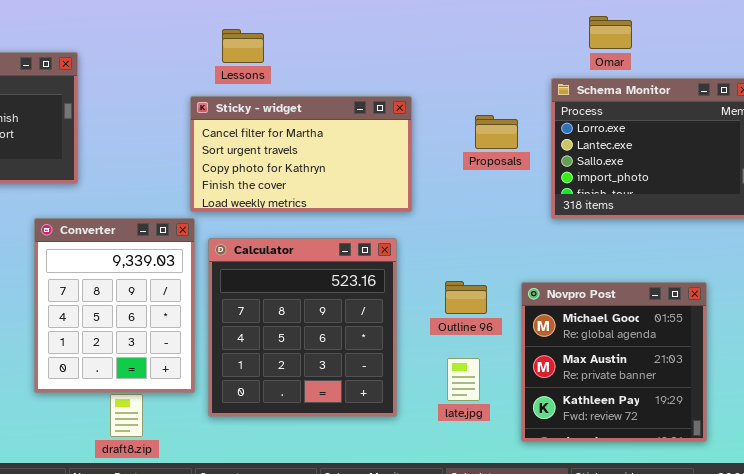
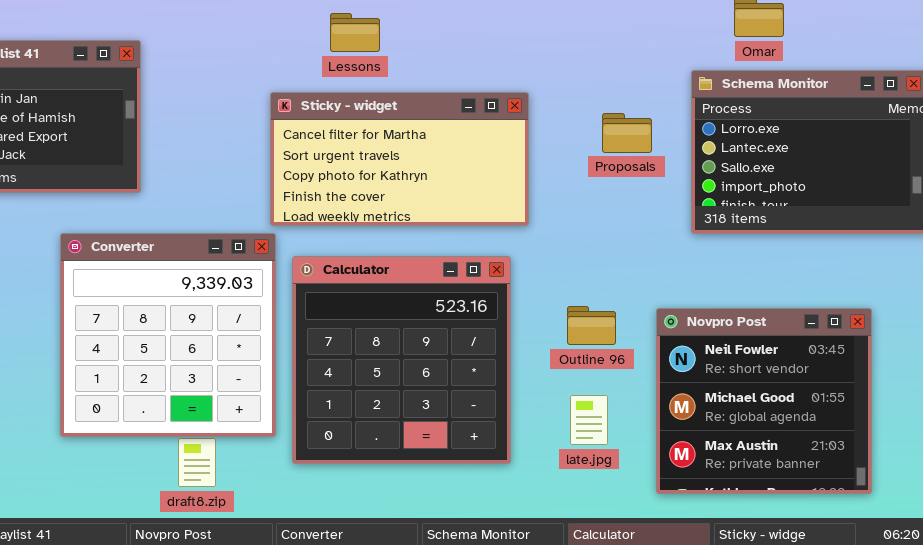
Lessons: [222,29,264,63] -> [330,13,380,52], moved
Converter: [34,218,195,393] -> [60,233,276,437], resized
Novpro Post: [521,282,707,442] -> [656,308,872,494], scrolled up 1 row

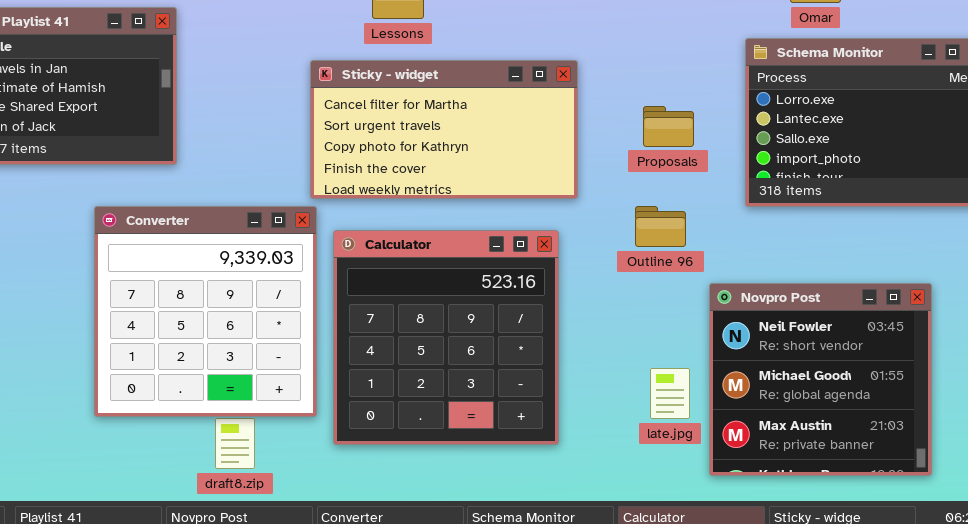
Proposals: [602,113,652,153] -> [643,106,694,147], moved
Outline 96: [567,306,616,345] -> [635,206,686,247], moved
late.jpg: [570,395,608,445] -> [650,368,690,419], moved

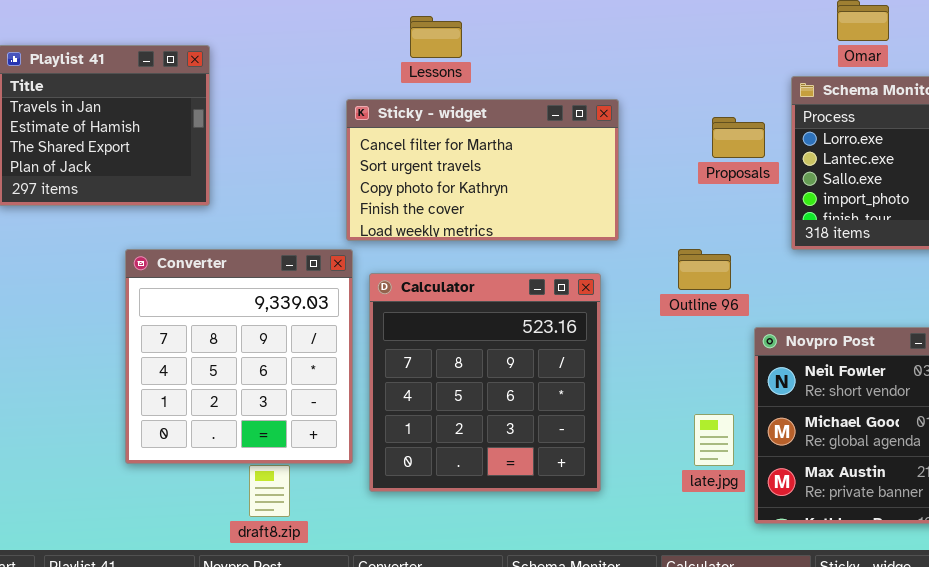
Proposals: [643,106,694,147] -> [712,117,765,158], moved

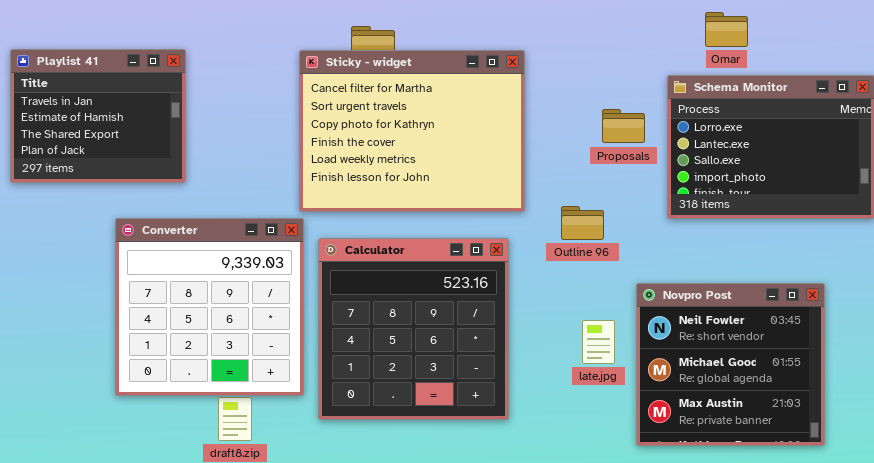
Sticky - widget: [346,99,619,241] -> [299,50,525,212], resized
Outline 96: [678,249,731,290] -> [561,206,604,240], moved
late.jpg: [694,414,734,466] -> [582,320,615,364], moved

